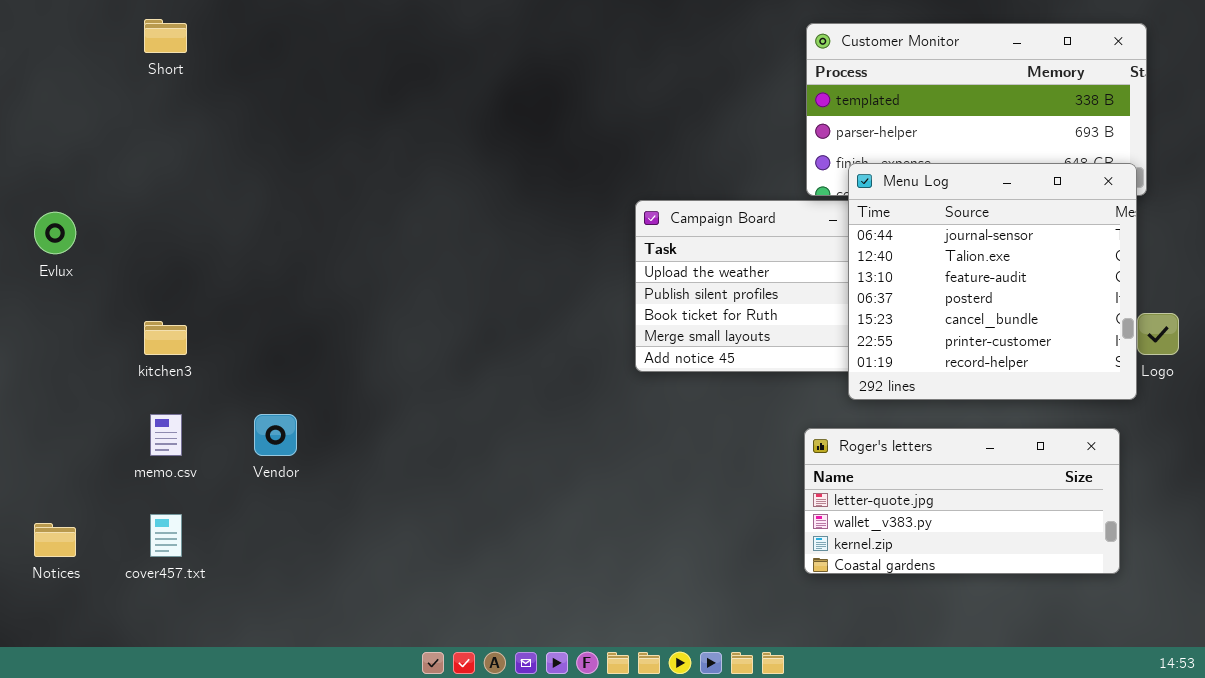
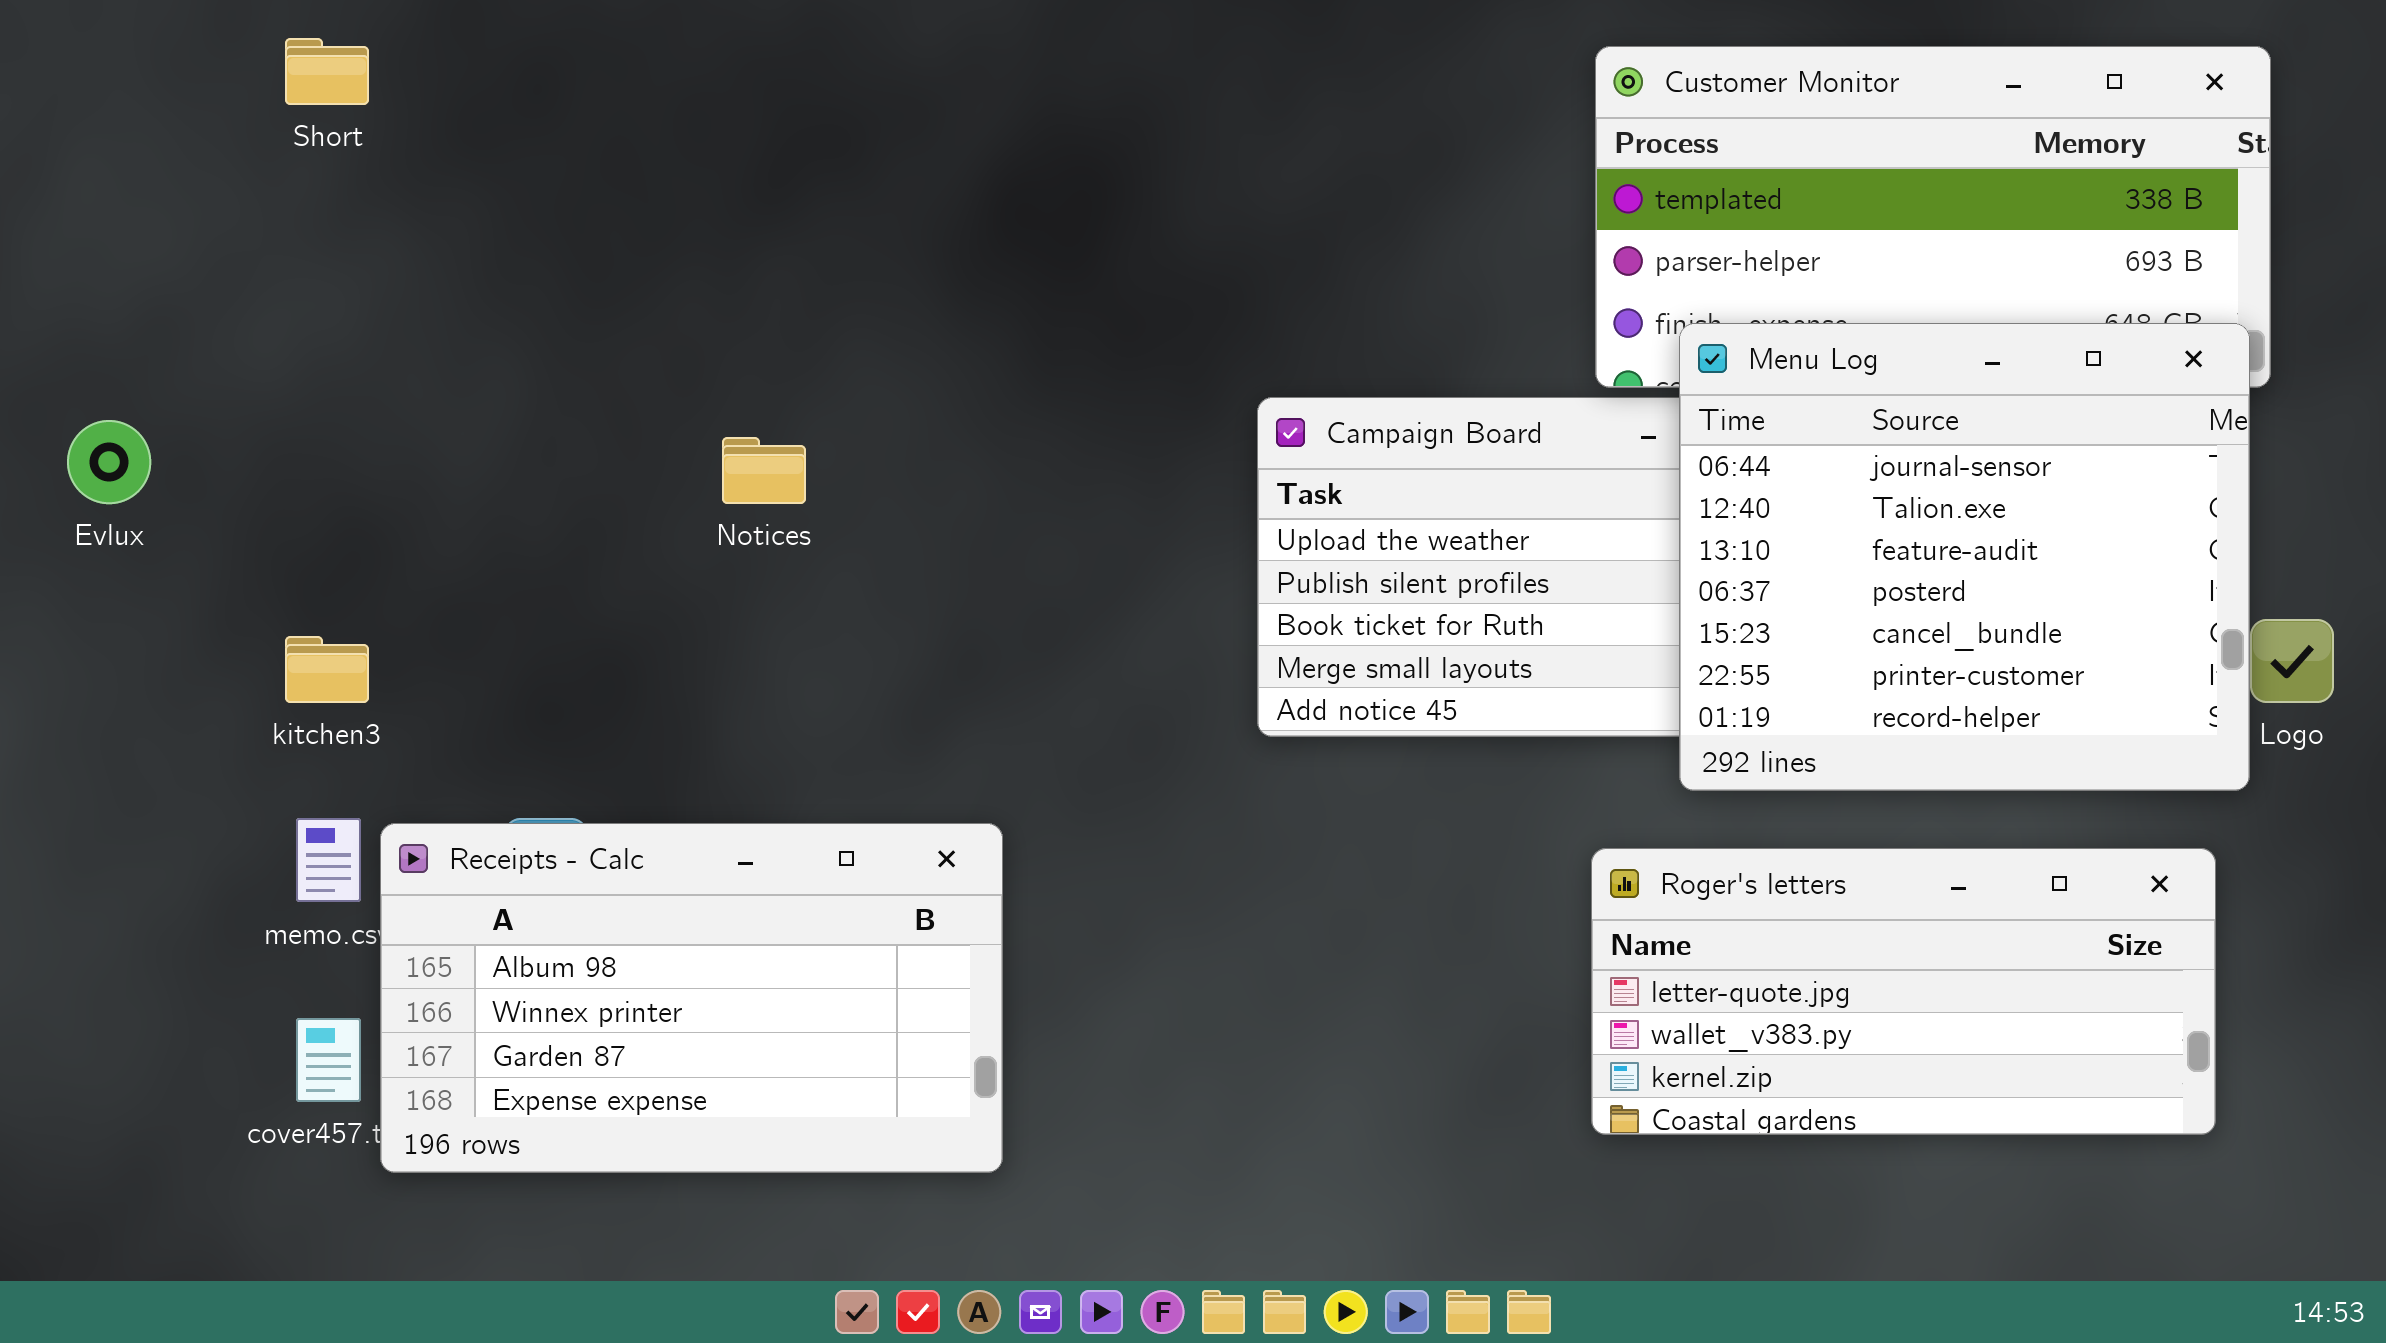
Receipts - Calc: none -> [380,823,1003,1173], opened
Notices: [34,523,76,557] -> [722,437,806,504], moved

